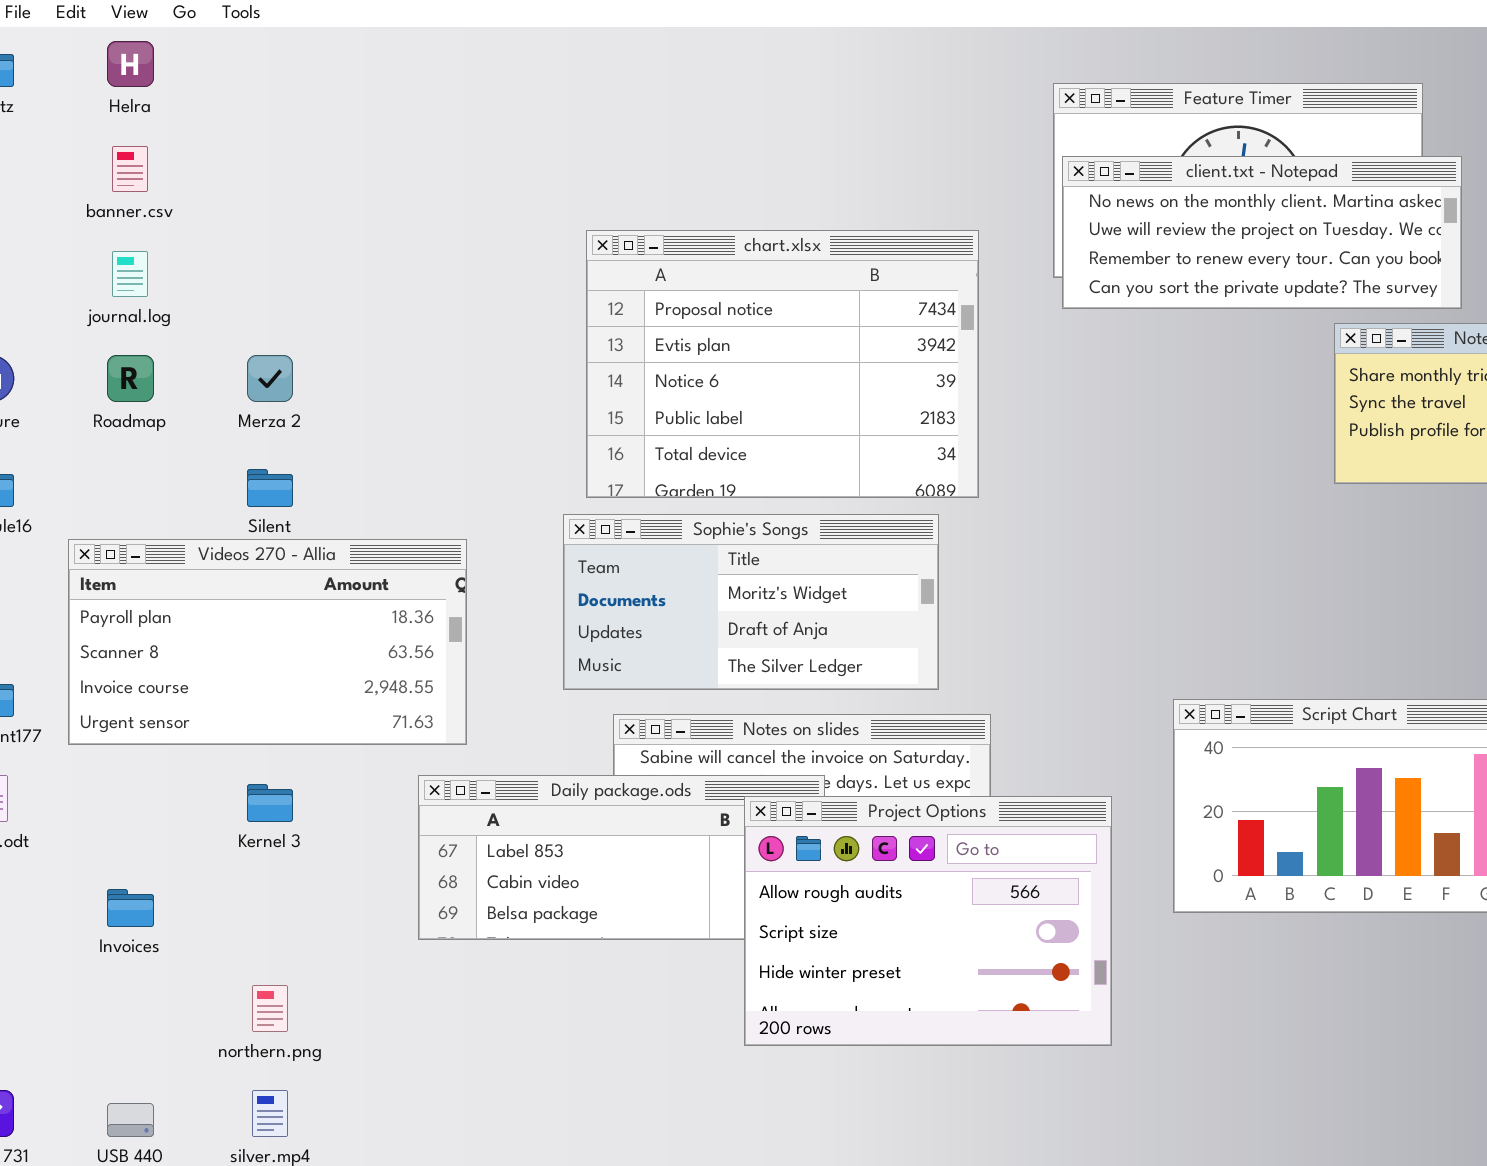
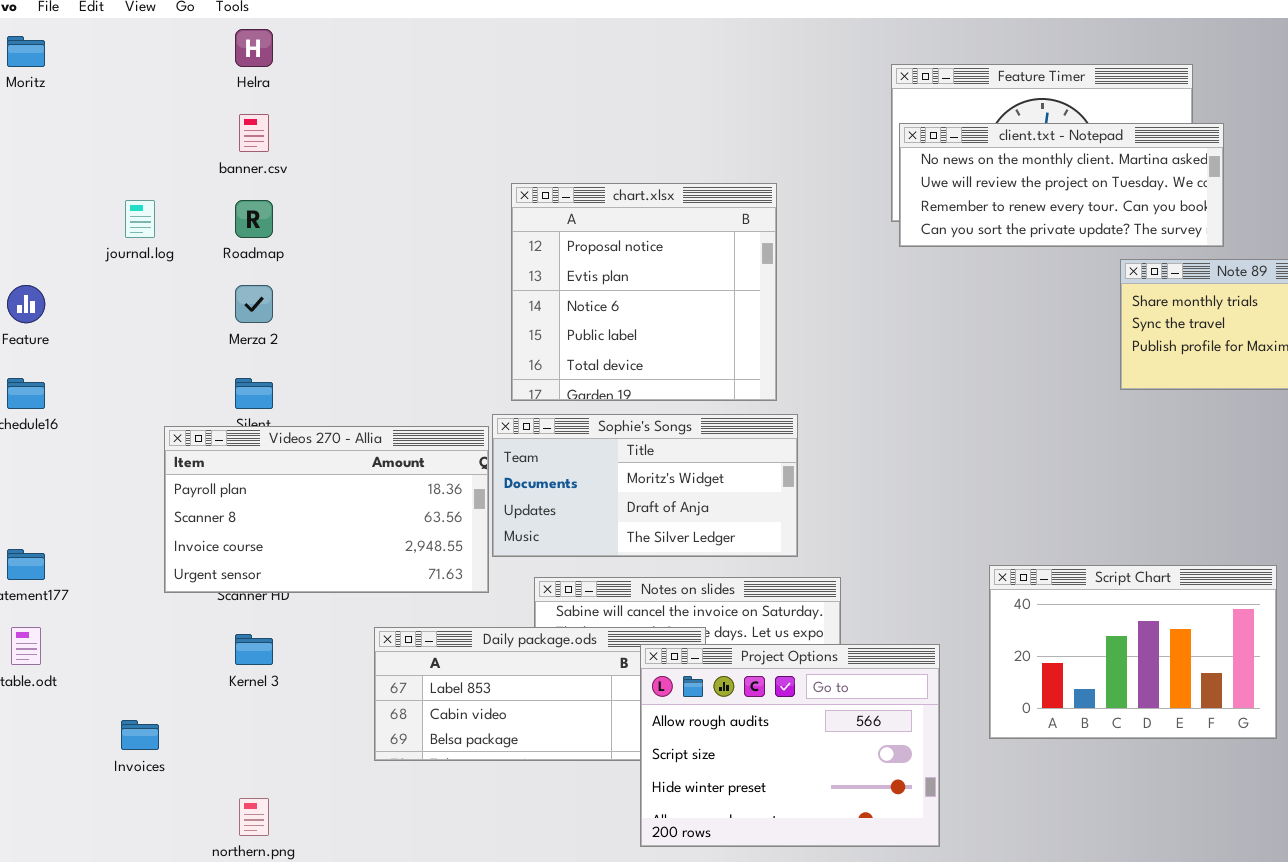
Helra: [107,41,154,87] -> [235,29,273,67], moved
banner.csv: [112,146,148,192] -> [239,114,269,152], moved
chart.xlsx: [586,230,979,498] -> [511,183,777,401], resized
Roadmap: [107,355,154,402] -> [235,200,273,238], moved
Videos 270 - Allia: [68,539,467,745] -> [164,426,489,593], moved

